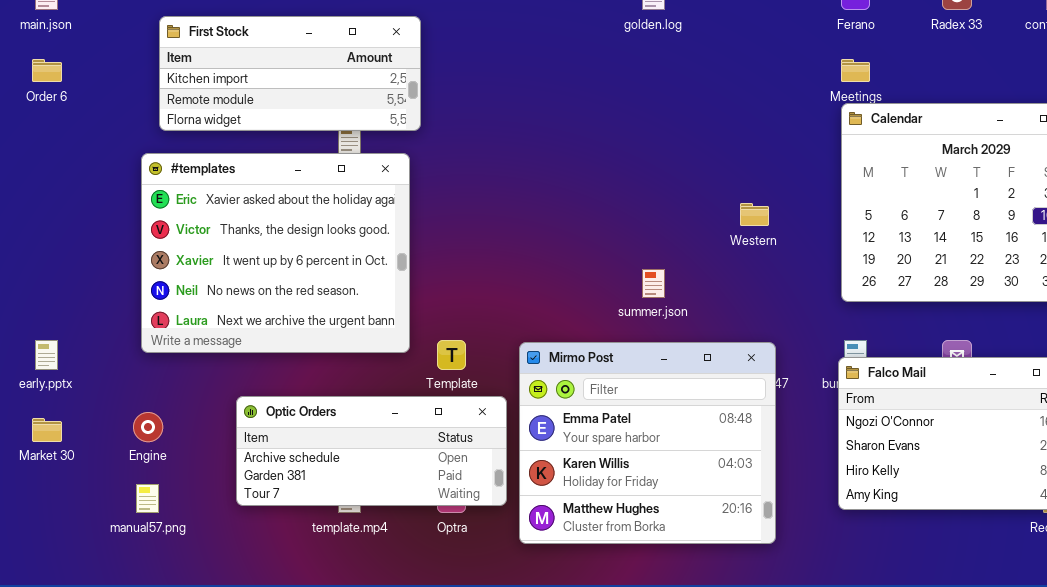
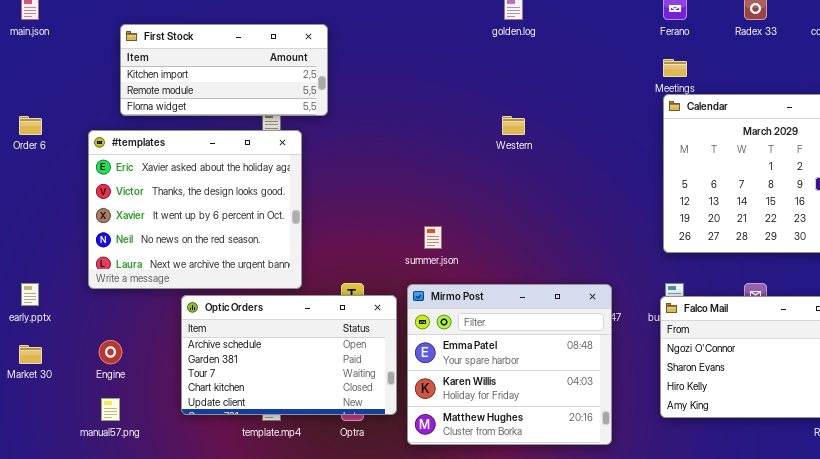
Order 6: [32,59,62,82] -> [19,116,42,135], moved
#templates: [141,153,410,353] -> [88,130,302,289], moved
Western: [740,203,769,226] -> [502,116,525,135], moved
summer.json: [642,269,665,298] -> [424,226,442,249], moved
Optic Orders: [236,396,507,506] -> [181,295,397,415], resized

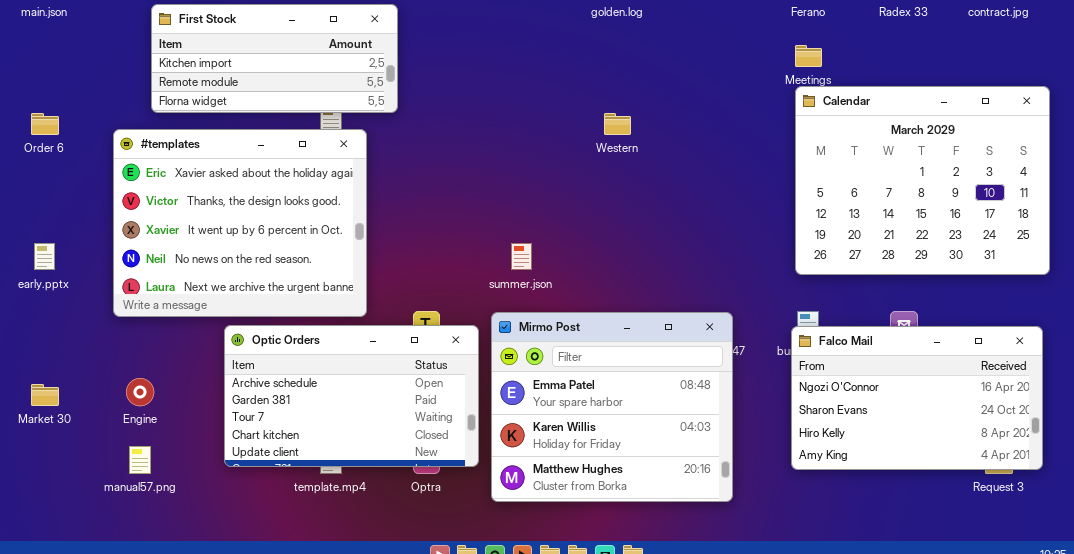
early.pptx: [21,283,39,306] -> [34,243,55,270], moved

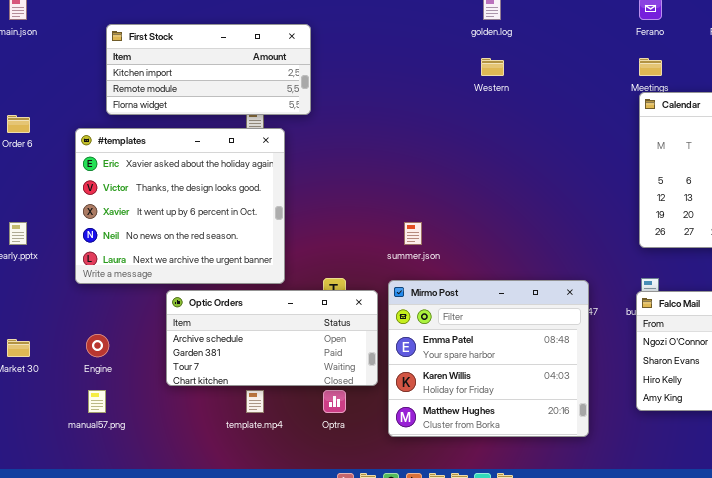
Western: [604,113,631,135] -> [481,58,504,76], moved
Optic Orders: [224,325,479,467] -> [166,290,378,386], resized

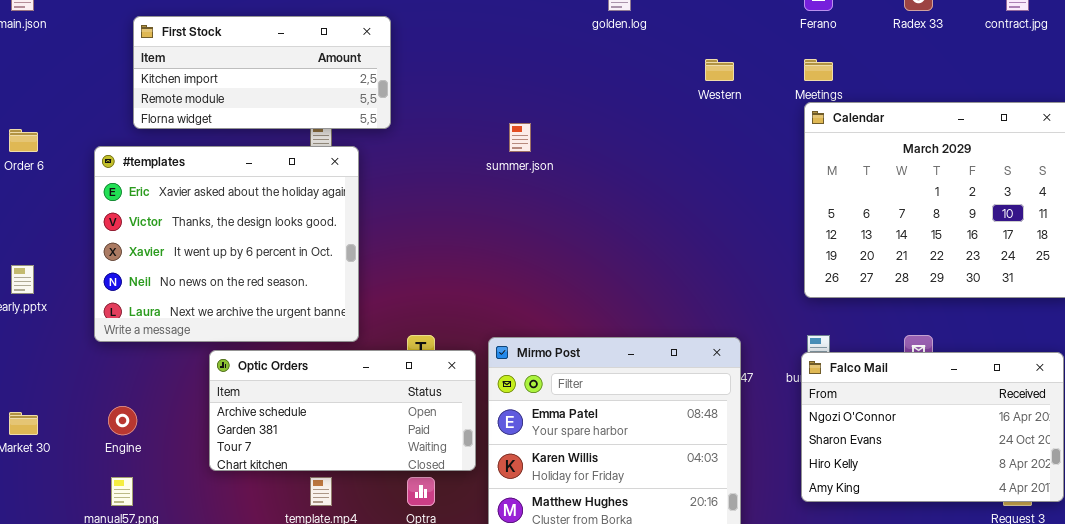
Western: [481,58,504,76] -> [705,59,734,81], moved
summer.json: [404,222,422,245] -> [509,123,531,152], moved

